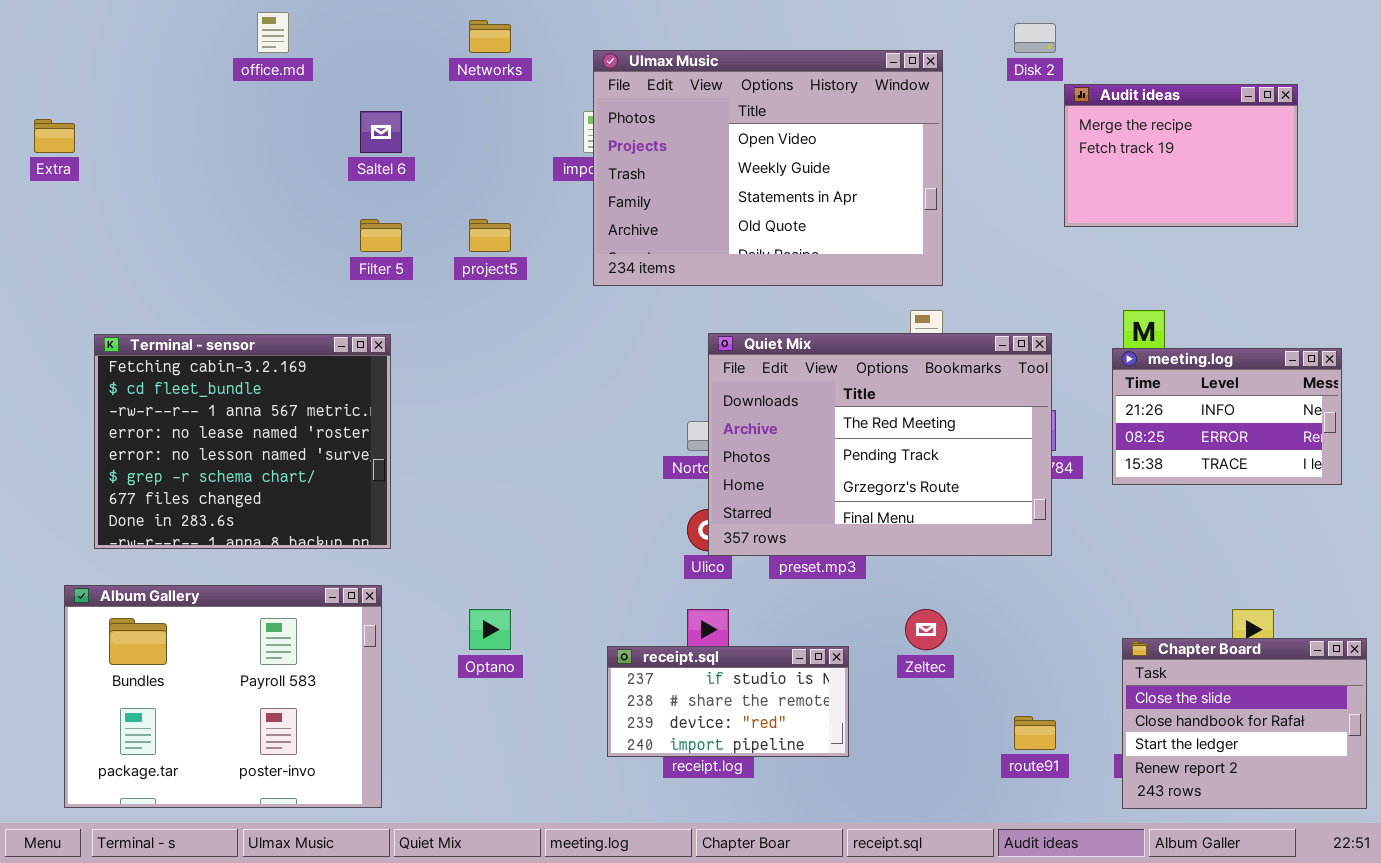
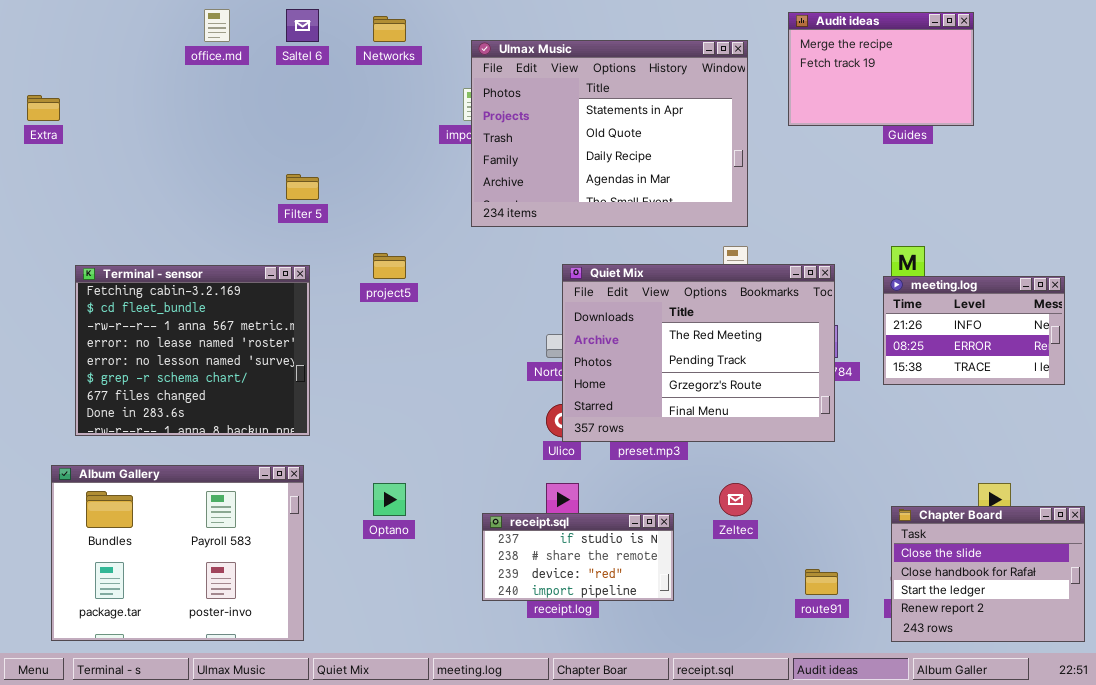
Ulmax Music: [593,50,943,286] -> [471,40,748,227], scrolled down 2 rows
Audit ideas: [1064,84,1298,227] -> [788,12,974,126], moved
Saltel 6: [360,111,402,153] -> [286,9,319,42], moved
project5: [469,219,511,252] -> [373,253,406,279], moved

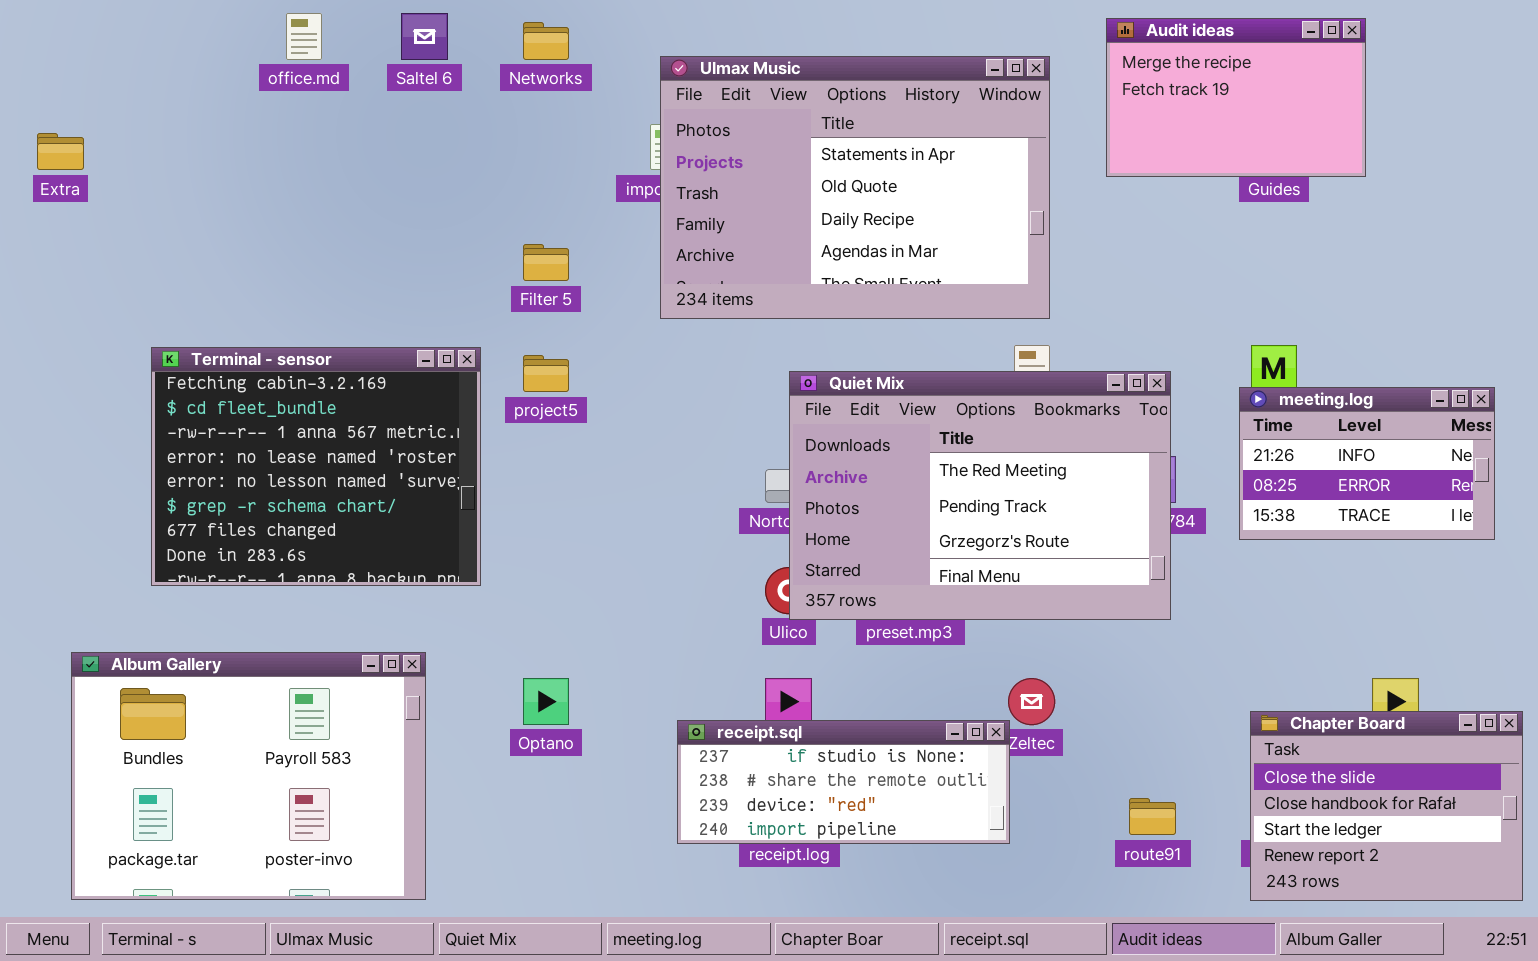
Filter 5: [286,174,319,200] -> [523,244,569,281], moved
Terminal - sensor: [75,265,310,436] -> [151,347,481,586], moved
receipt.sql: [482,513,674,601] -> [677,720,1010,844], resized

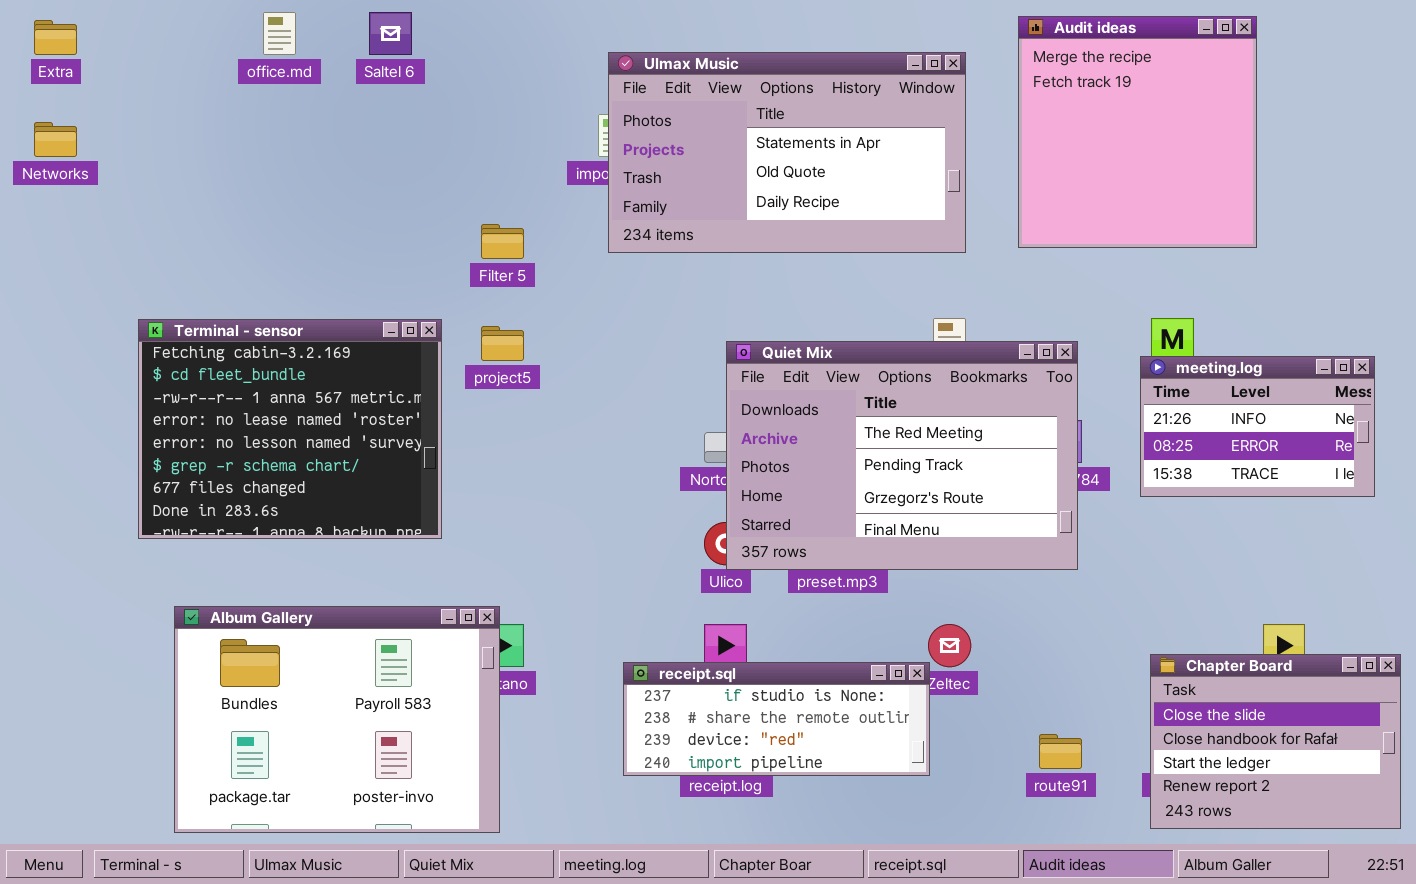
Audit ideas: [1106,18,1366,177] -> [1018,16,1257,248], resized
Networks: [523,22,569,60] -> [34,122,77,157], moved
Ulmax Music: [660,56,1050,319] -> [608,52,966,253], resized
Extra: [37,133,84,170] -> [34,20,77,55], moved
Album Gallery: [71,652,426,900] -> [174,606,500,833], moved

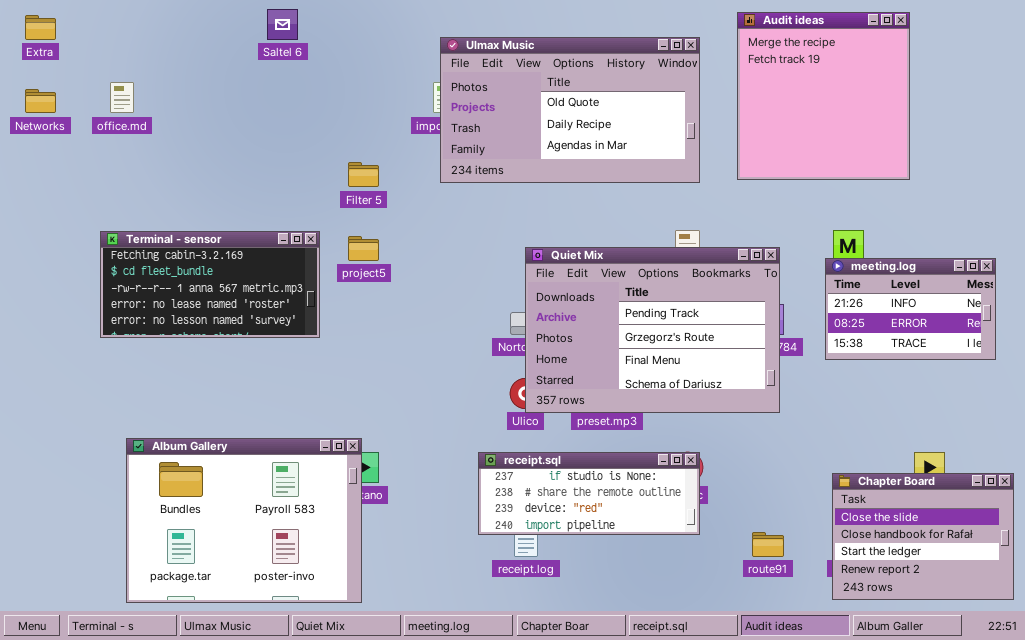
office.md: [263,12,296,55] -> [110,82,134,113], moved
Ulmax Music: [608,52,966,253] -> [440,37,700,183], scrolled down 1 row
Terminal - sensor: [138,319,442,539] -> [100,231,320,338], resized
Quiet Mix: [726,341,1078,570] -> [525,247,780,413], scrolled down 1 row
receipt.sql: [623,662,930,776] -> [478,452,700,535], moved

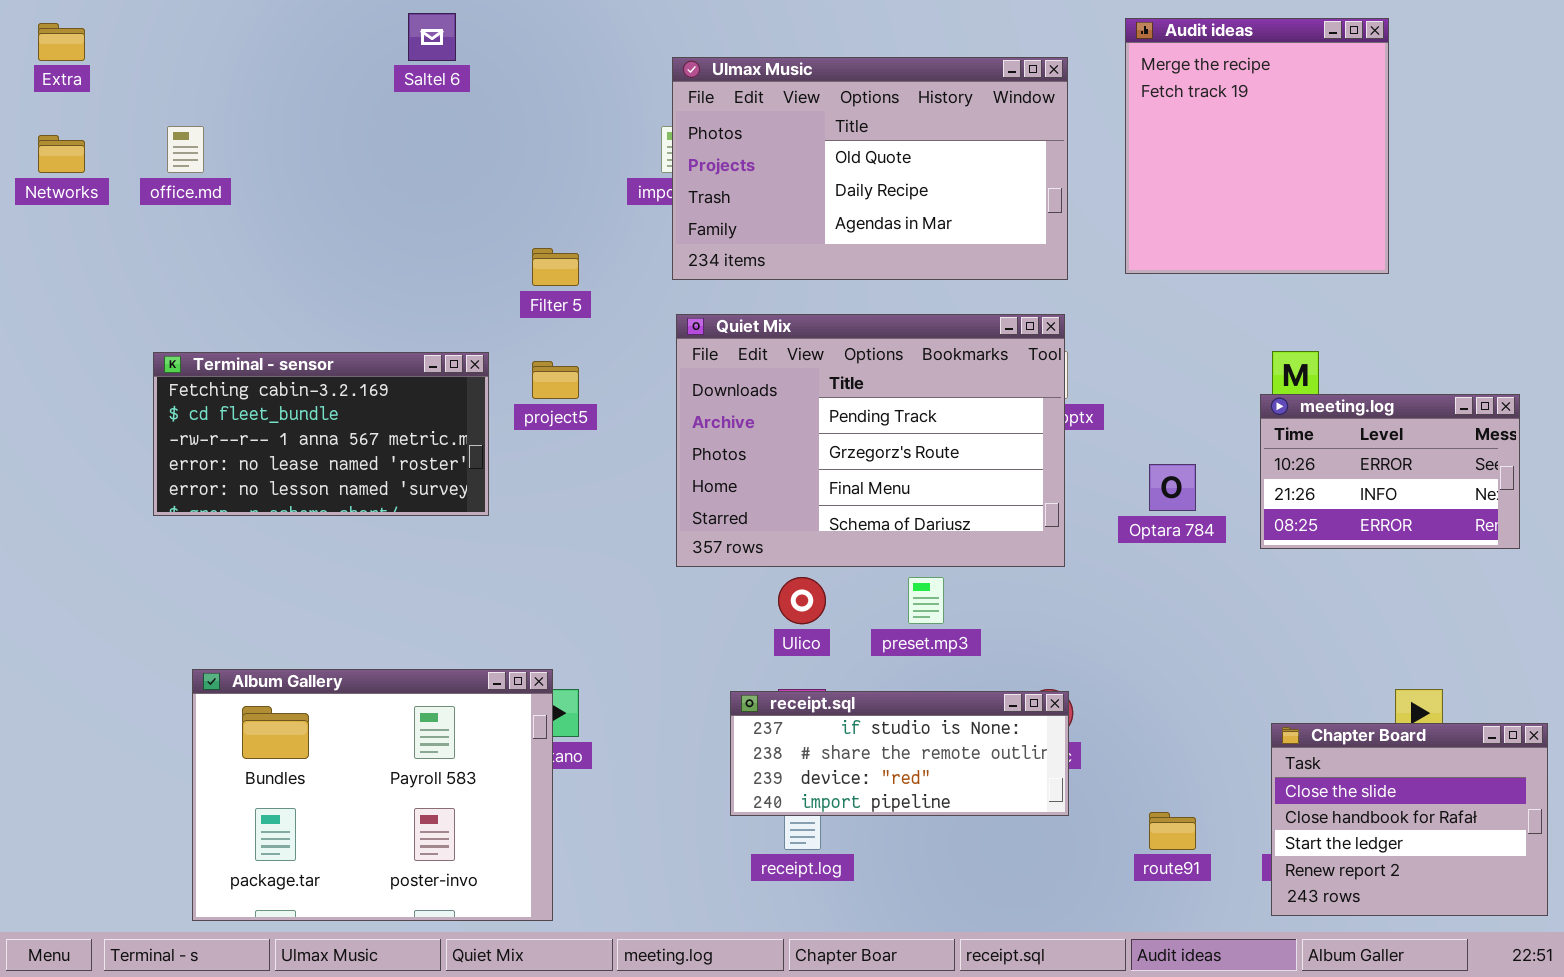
Quiet Mix: [525,247,780,413] -> [676,314,1065,567], moved
meeting.log: [825,258,996,360] -> [1260,394,1520,549], scrolled up 1 row

